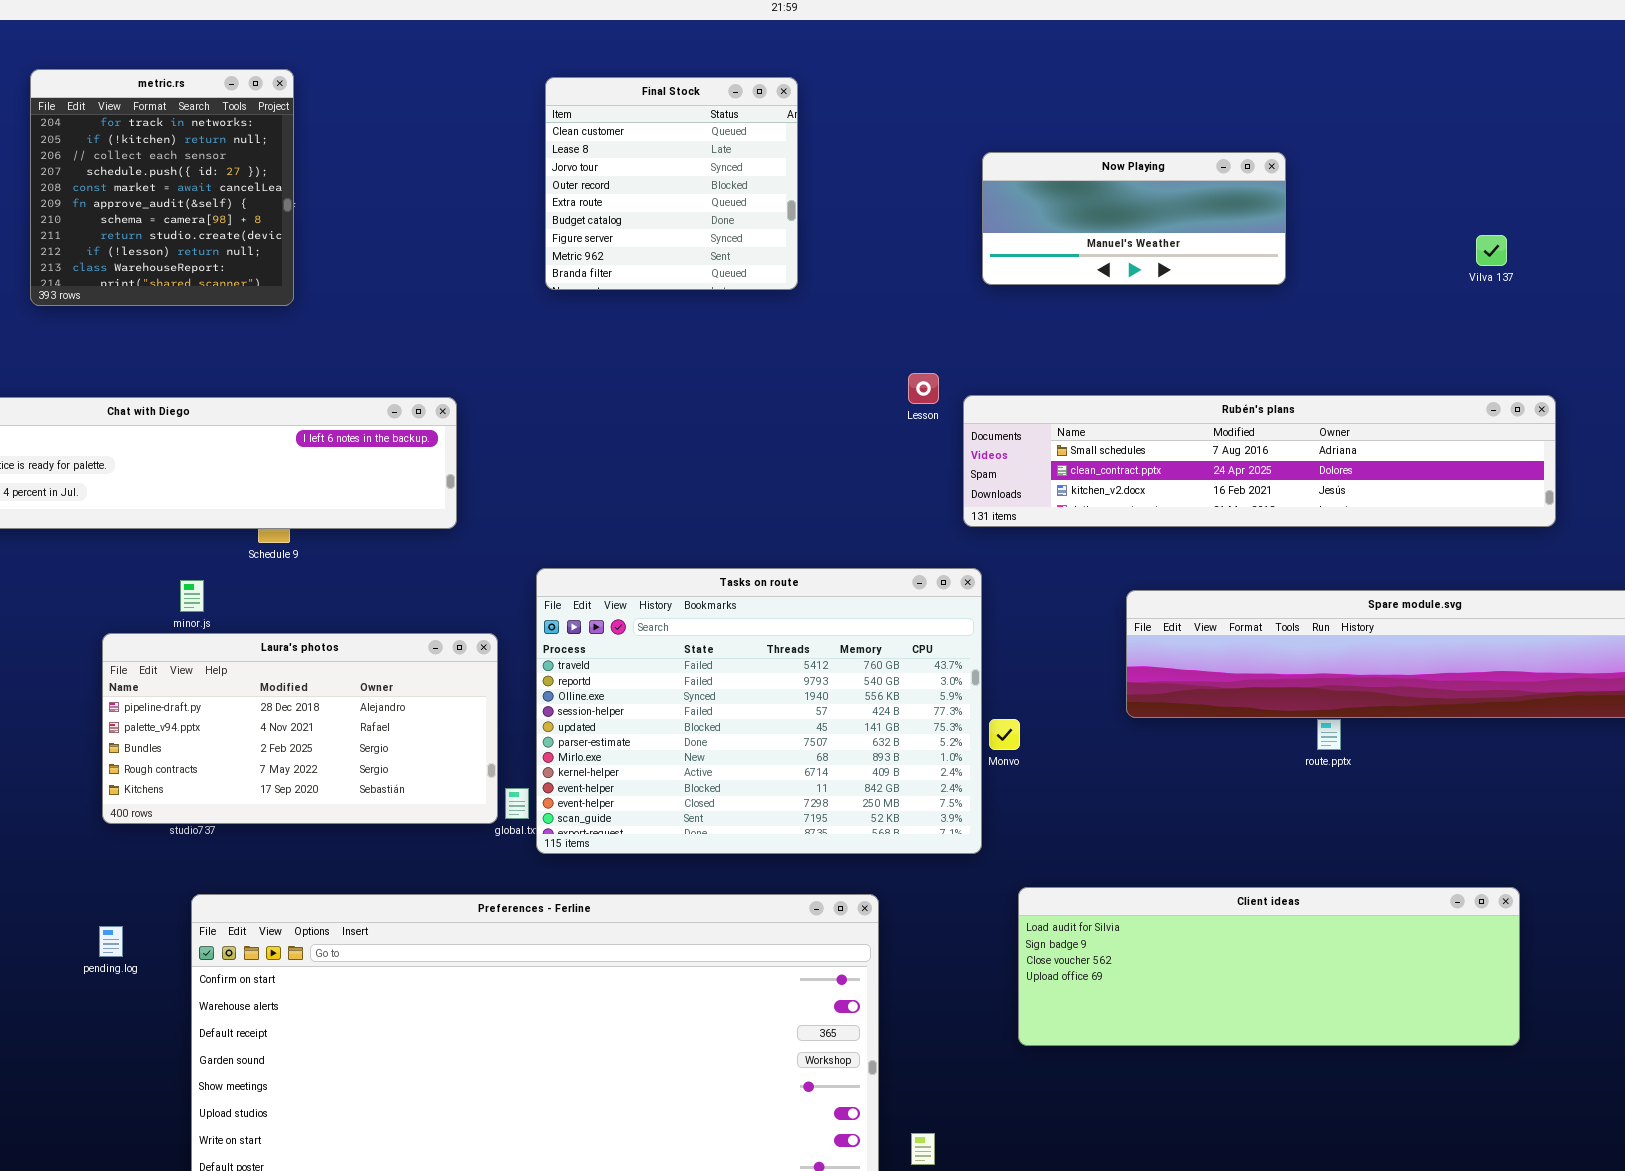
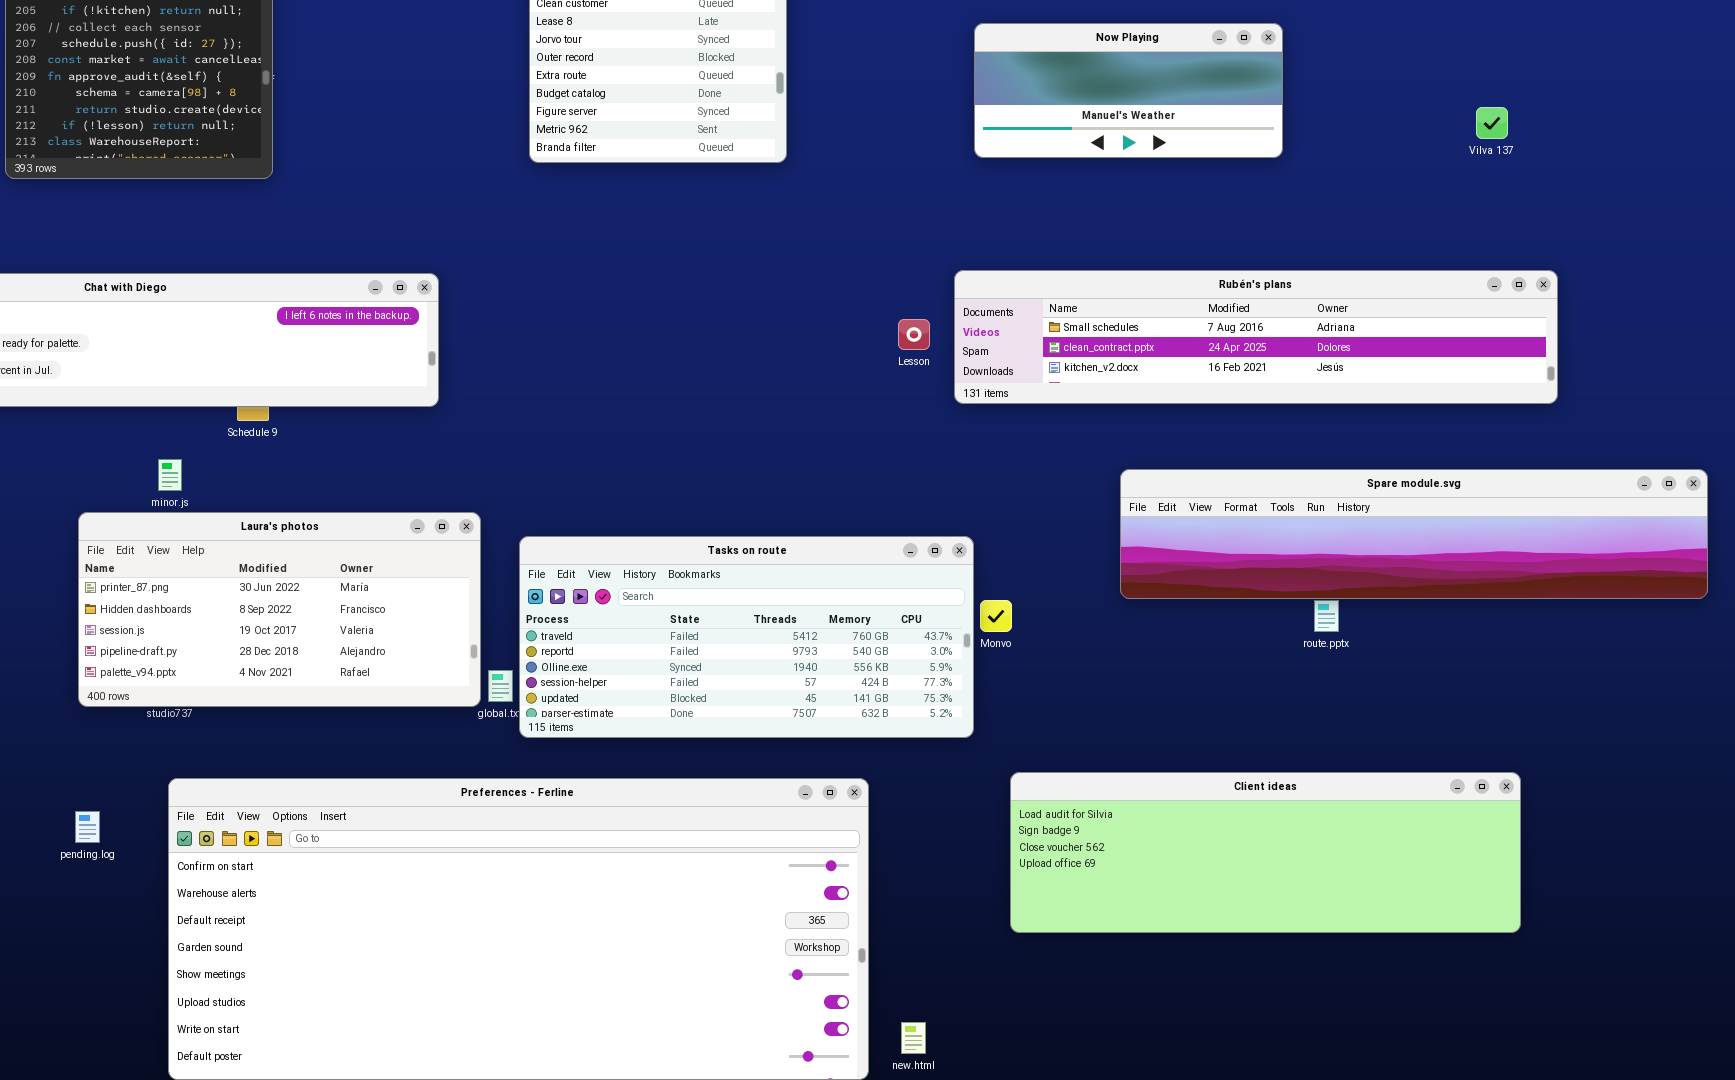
Lesson: [908,373,939,404] -> [898,319,930,350], moved
Tasks on route: [536,568,982,854] -> [519,536,974,738], resized
Laura's photos: [102,633,498,824] -> [78,512,481,707], scrolled up 3 rows

